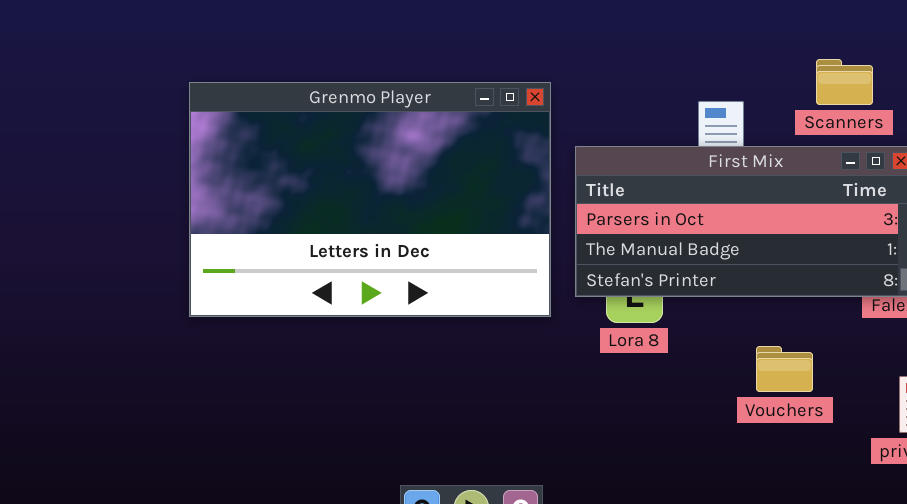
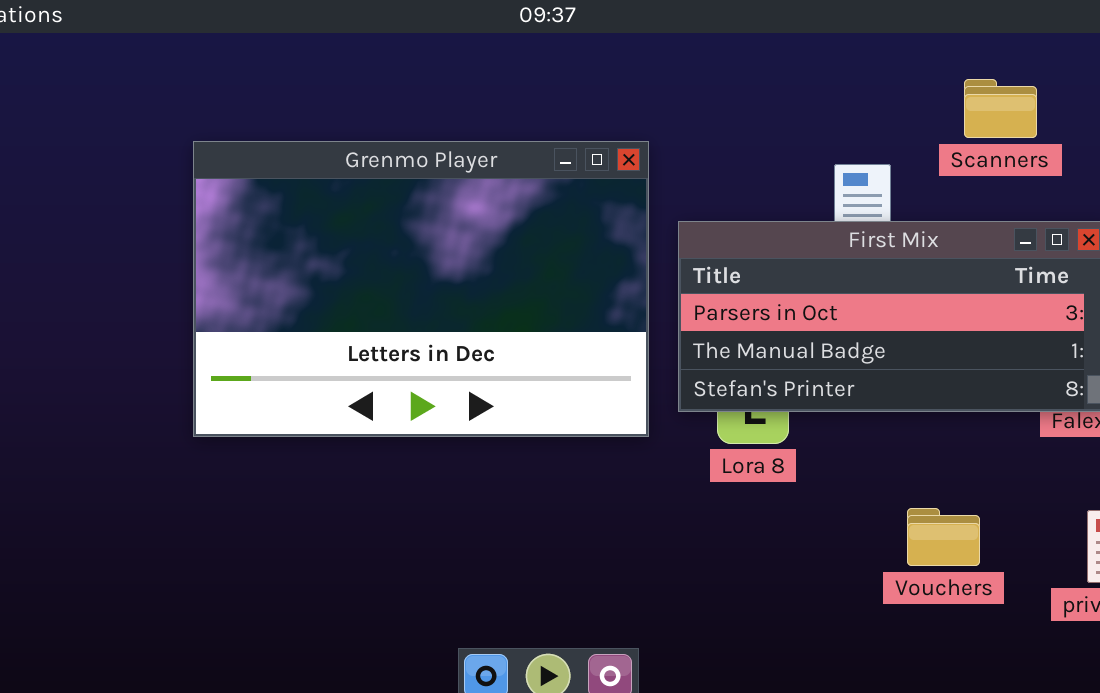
Scanners: [816,59,873,105] -> [964,79,1037,138], moved
Vouchers: [756,346,813,392] -> [907,508,980,566], moved

